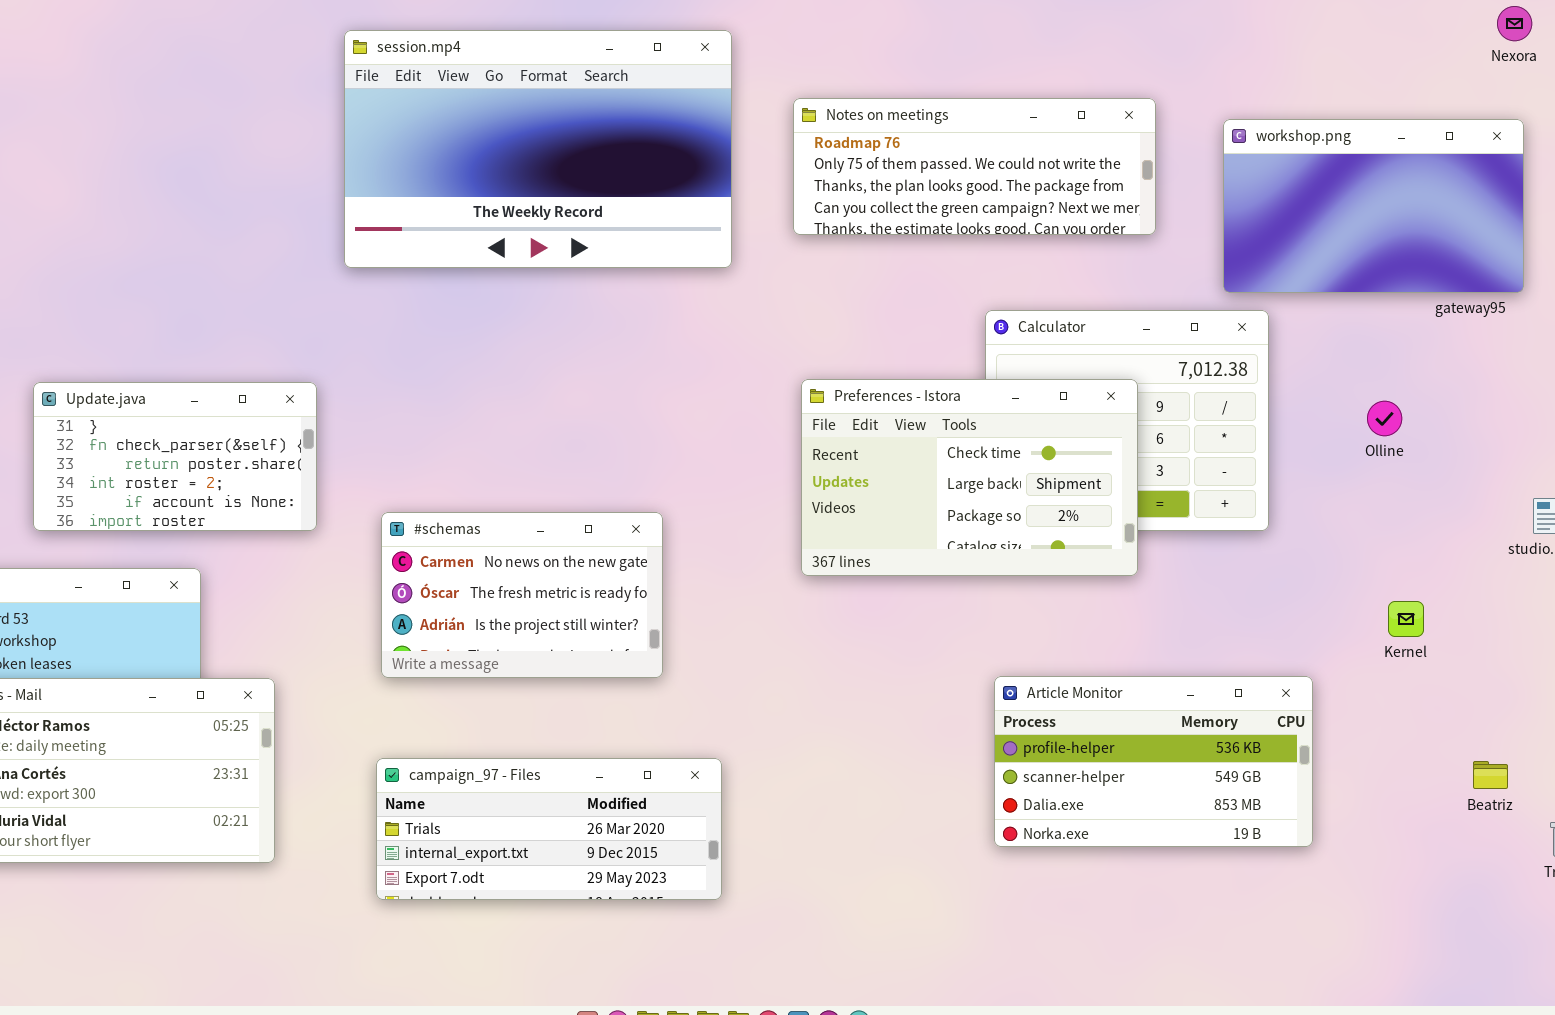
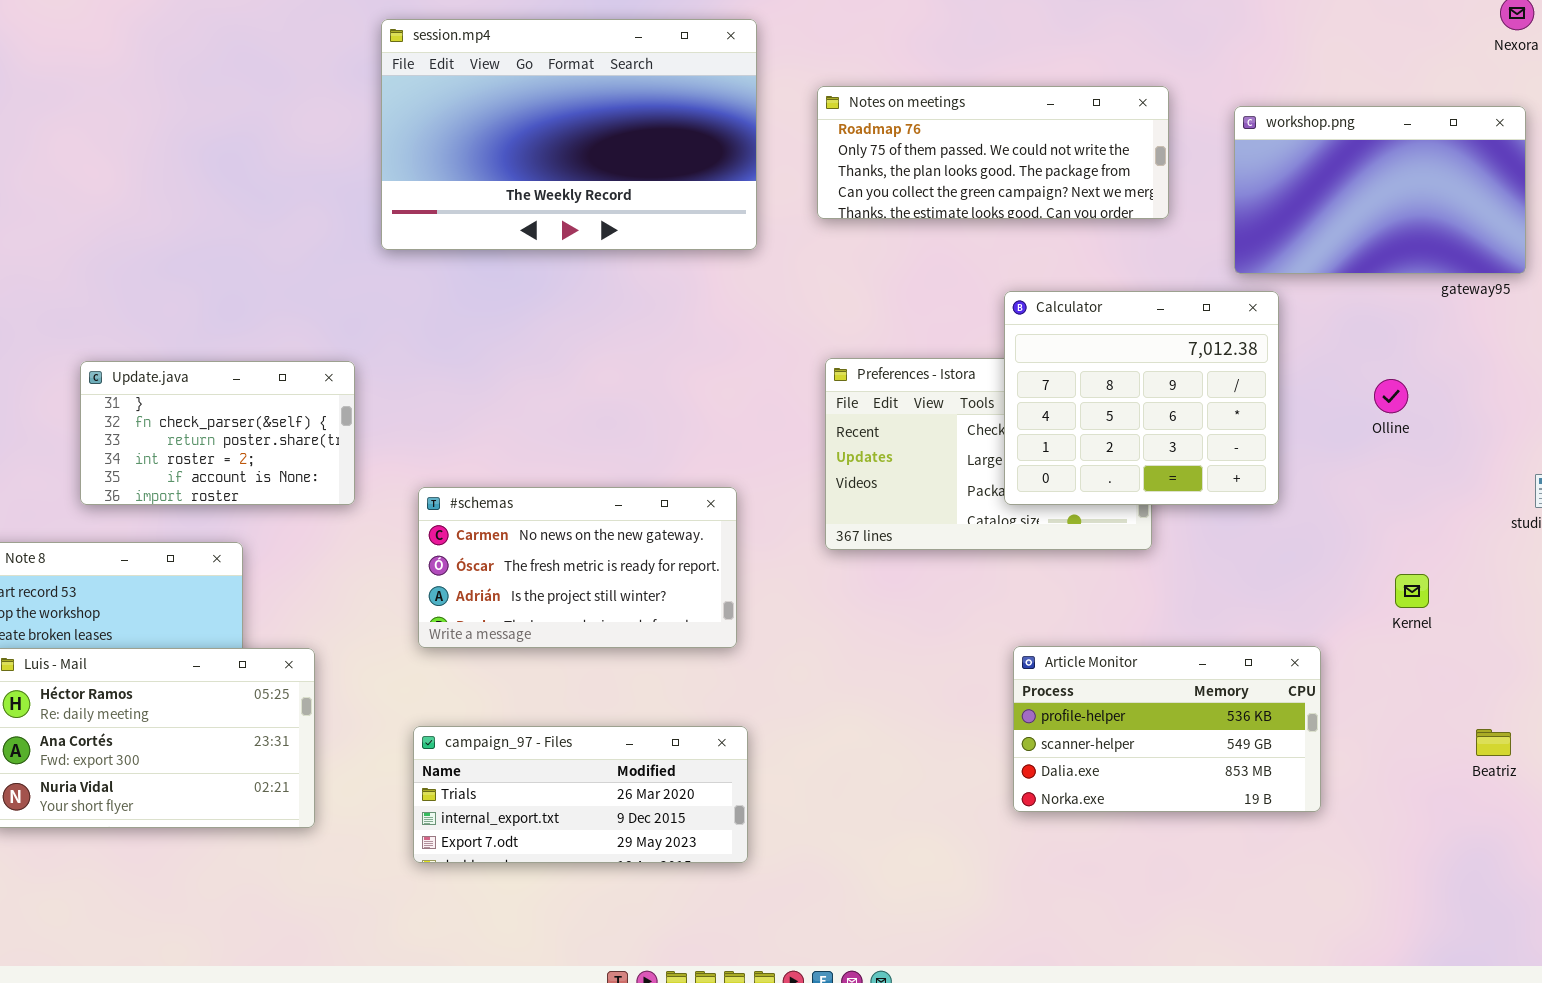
Calculator: [985,310,1269,531] -> [1004,291,1279,505], raised
#schemas: [381,512,663,678] -> [418,487,737,648], resized

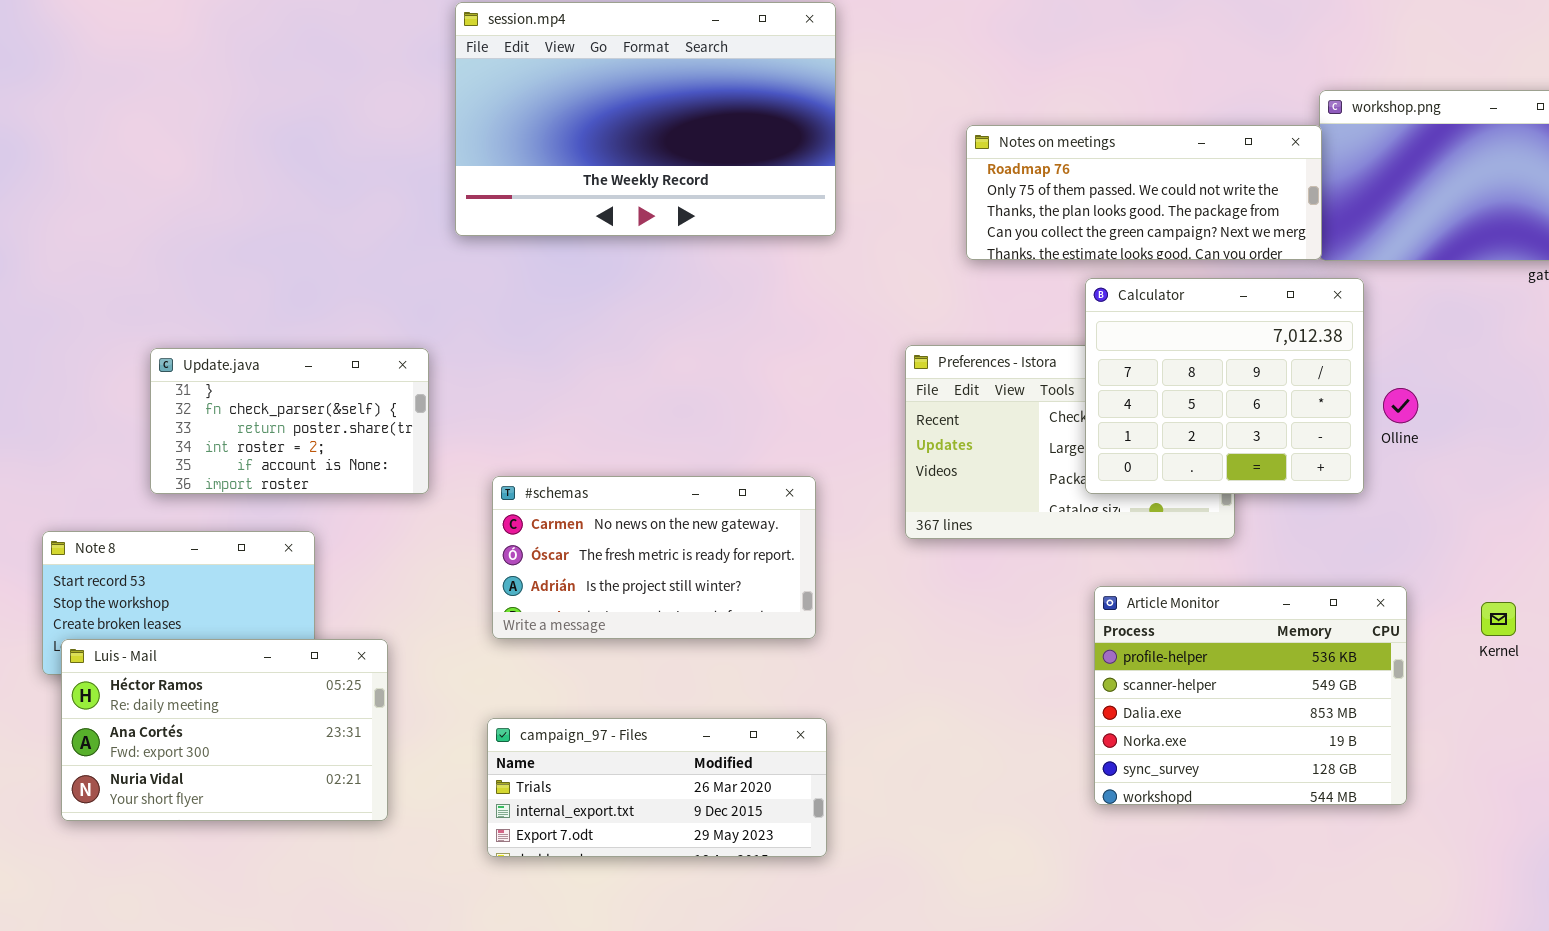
Notes on meetings: [817,86,1169,219] -> [966,125,1322,260], moved
Olline: [1374,379,1408,413] -> [1383,388,1418,423], moved
Kernel: [1395,574,1429,608] -> [1481,602,1516,636], moved
Article Monitor: [1013,646,1321,812] -> [1094,586,1407,805], resized

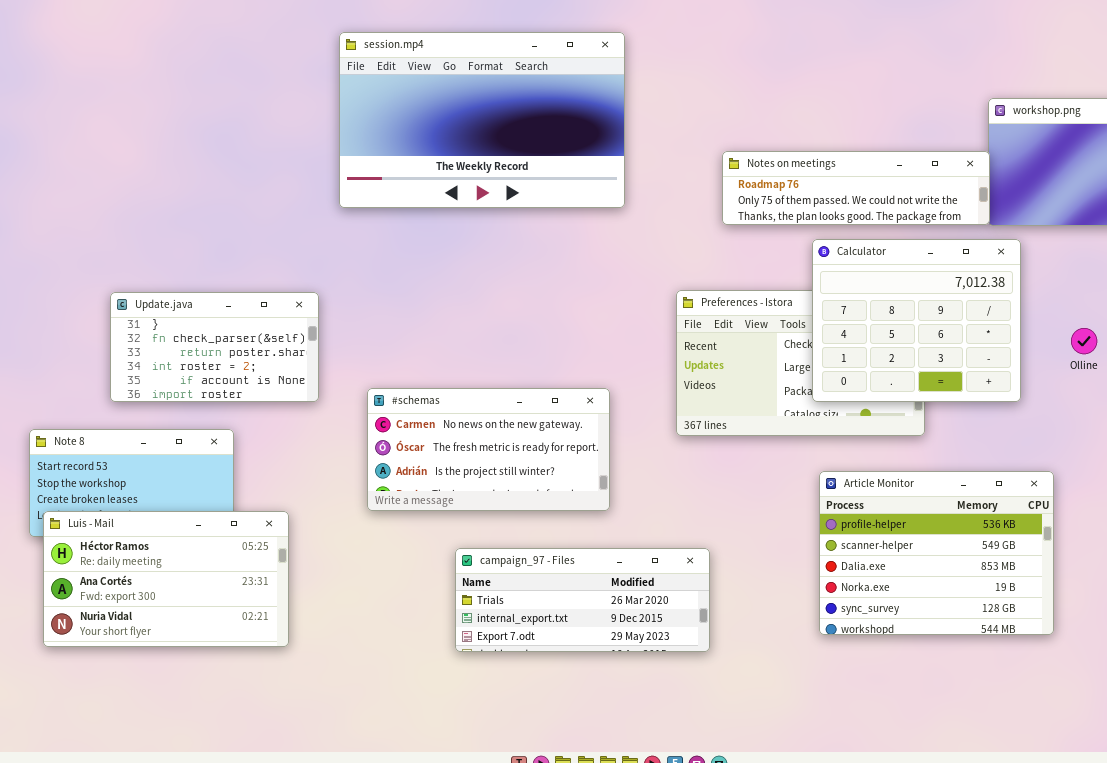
Notes on meetings: [966,125,1322,260] -> [722,151,990,225], resized
Olline: [1383,388,1418,423] -> [1071,328,1097,354], moved
campaign_97 - Files: [487,718,827,857] -> [455,548,710,652], moved

